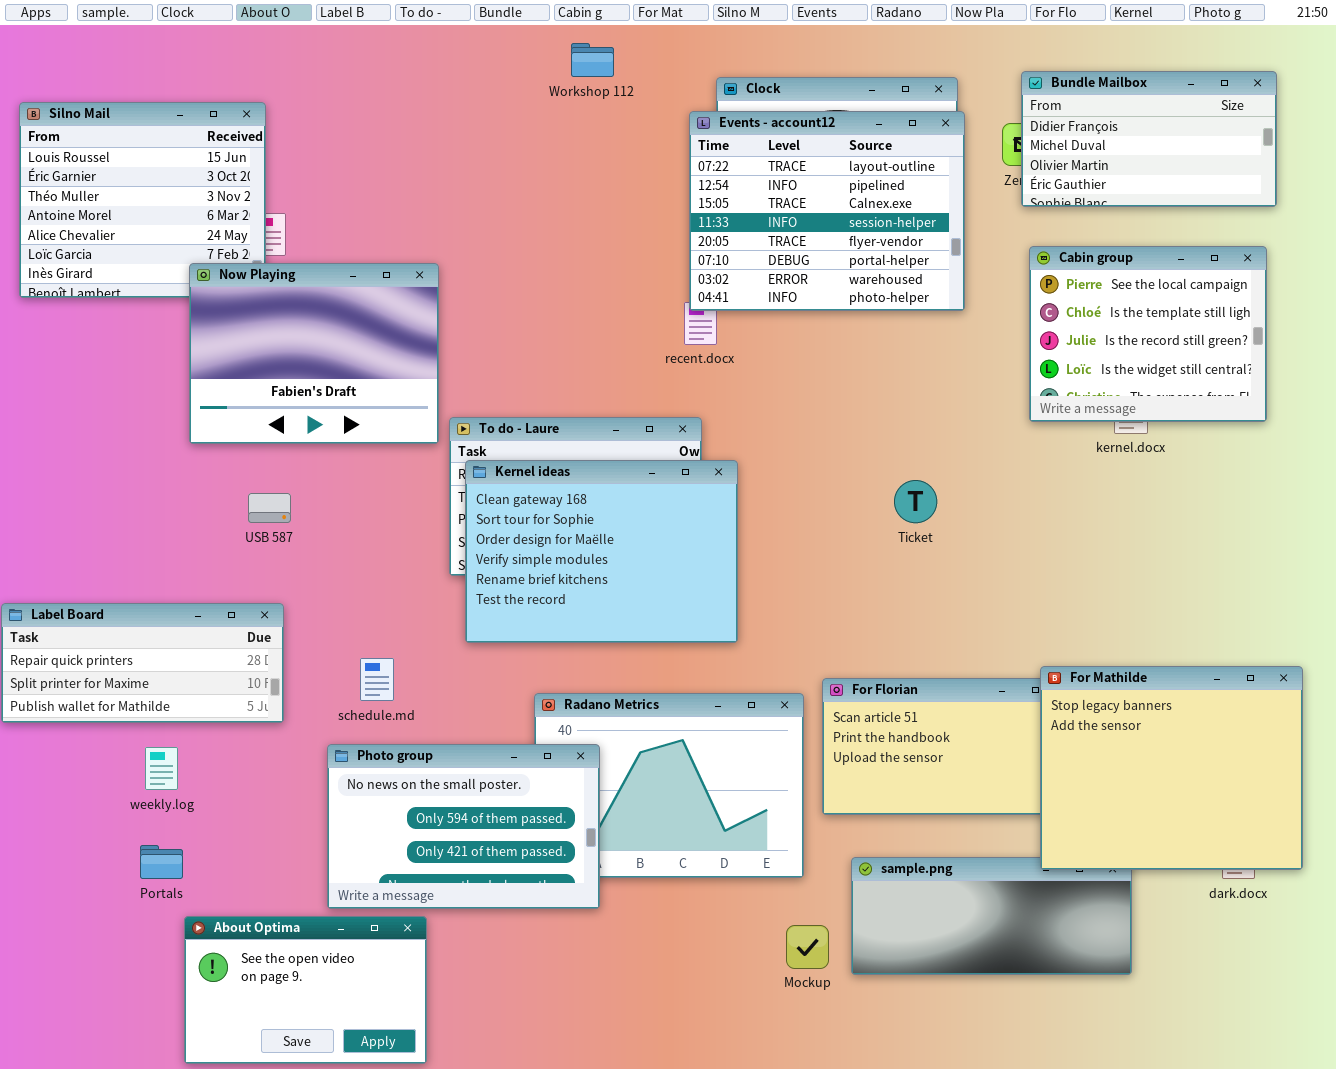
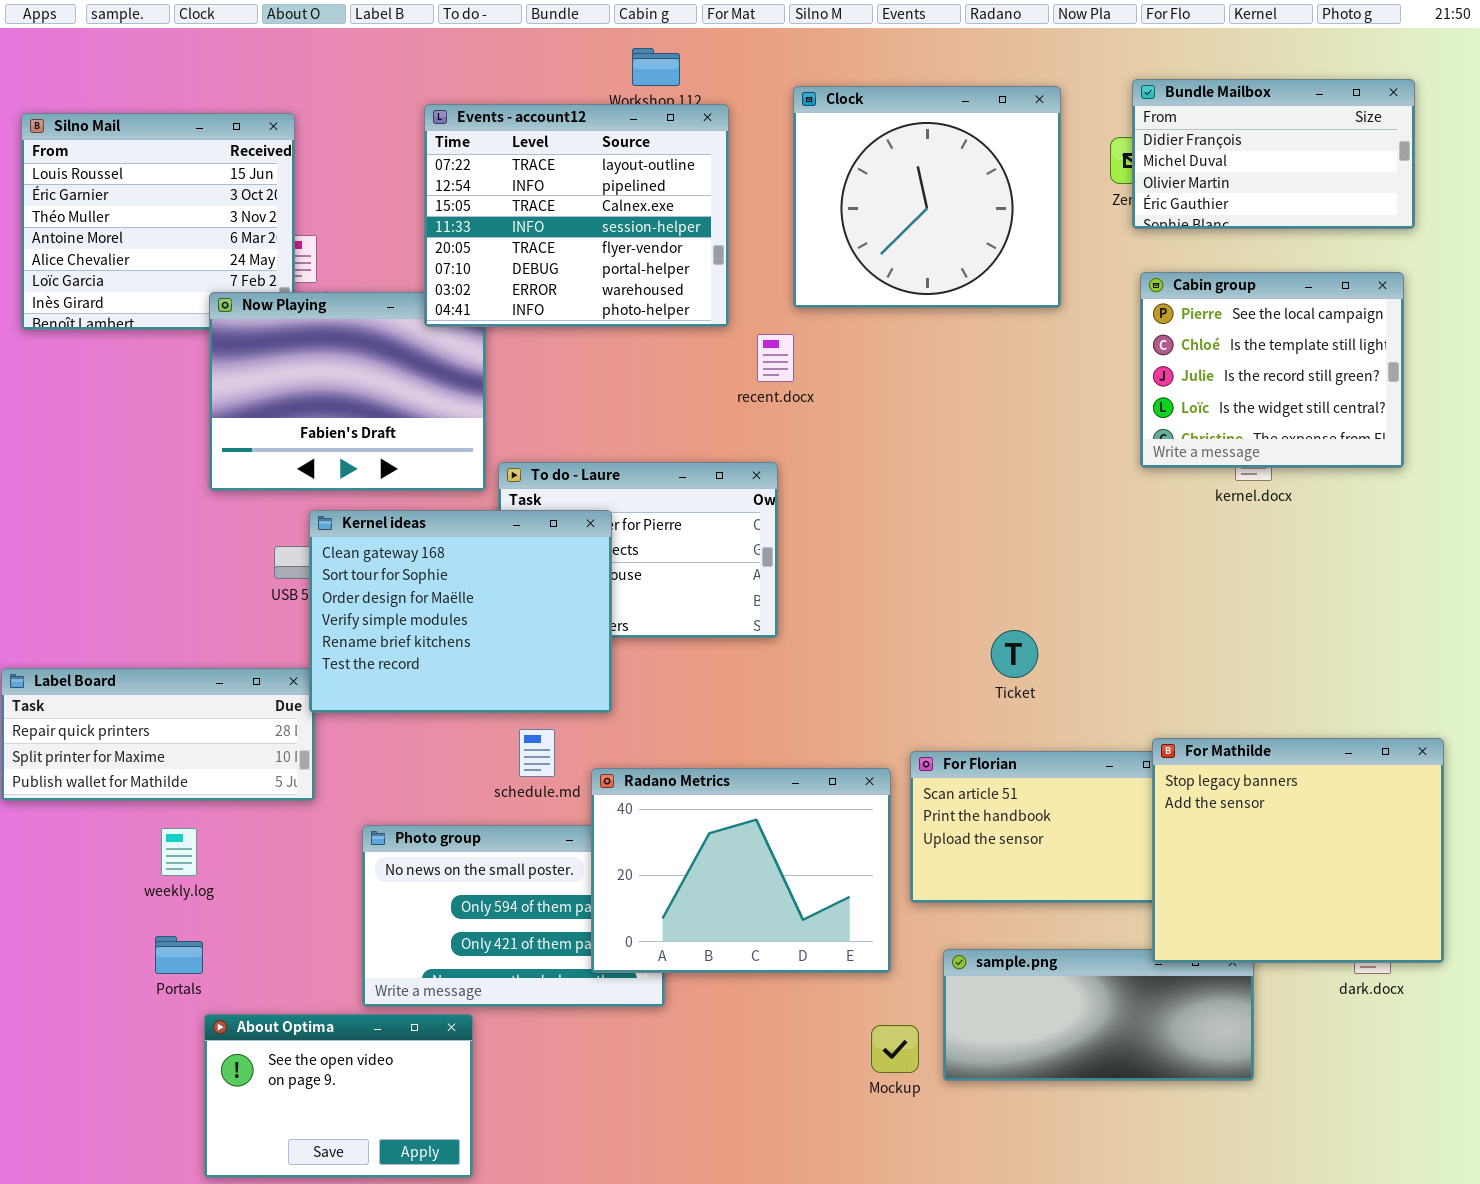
Events - account12: [689,111,965,311] -> [424,104,729,327], moved
Kernel ideas: [465,460,738,643] -> [309,510,612,713], moved
Ticket: [894,480,937,523] -> [991,630,1038,678], moved
schedule.md: [360,658,394,701] -> [519,729,555,777], moved
Radano Metrics: [534,693,804,878] -> [591,768,891,973], raised

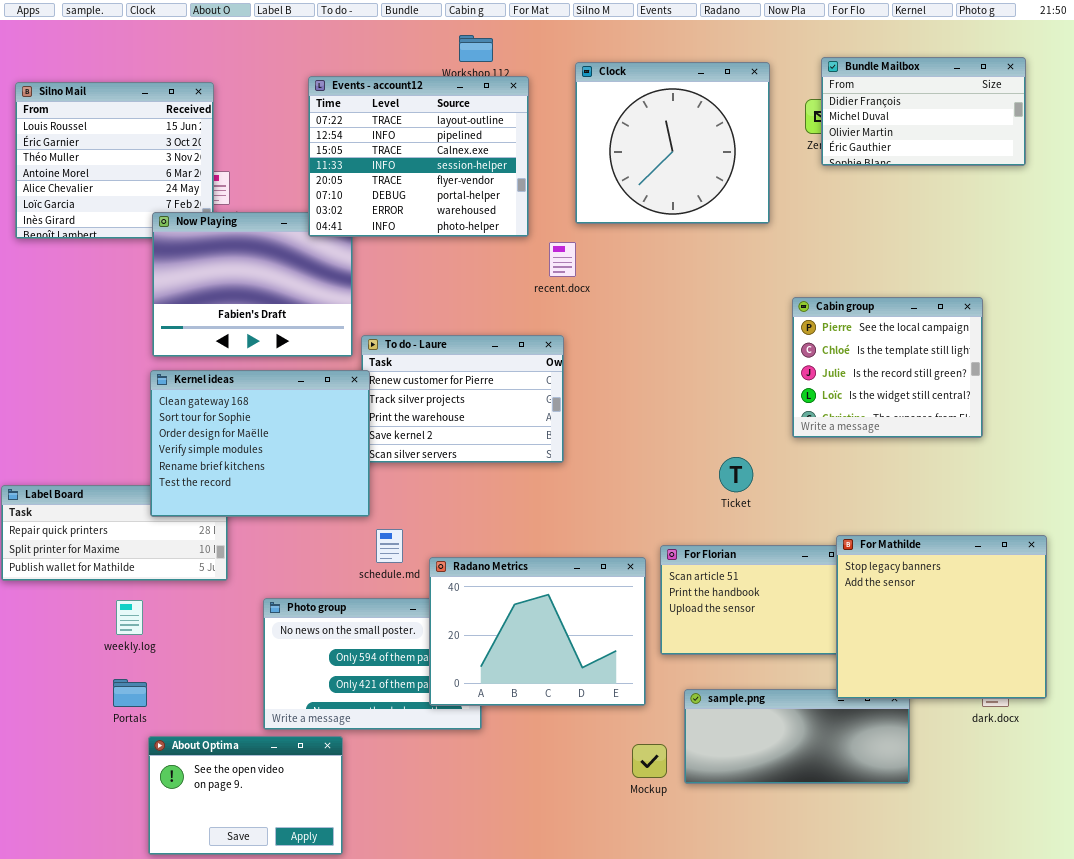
Cabin group: [1140,272,1404,468] -> [792,297,983,438], moved
Kernel ideas: [309,510,612,713] -> [150,370,370,517], moved

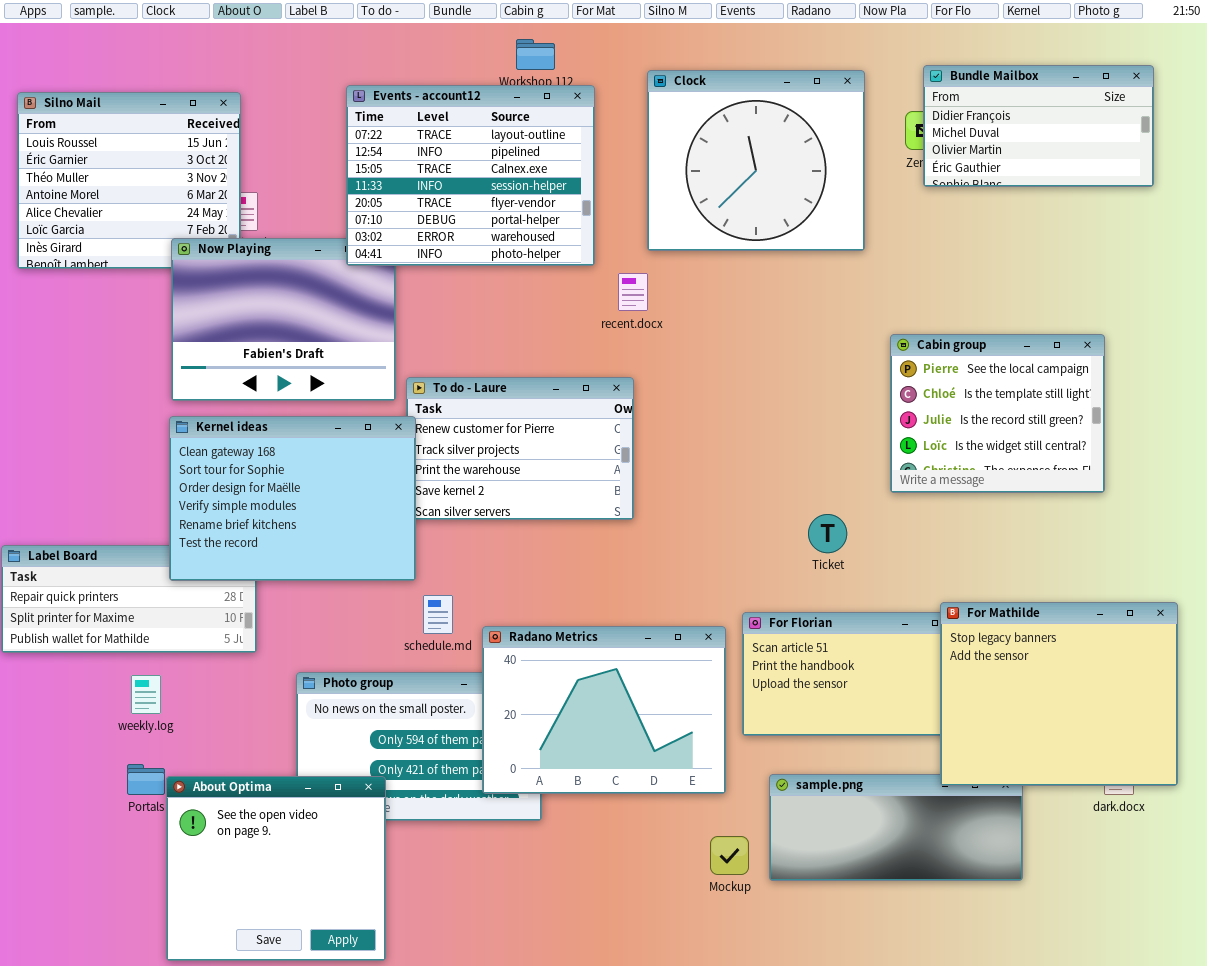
About Optima: [148,736,343,855] -> [166,776,386,961], resized

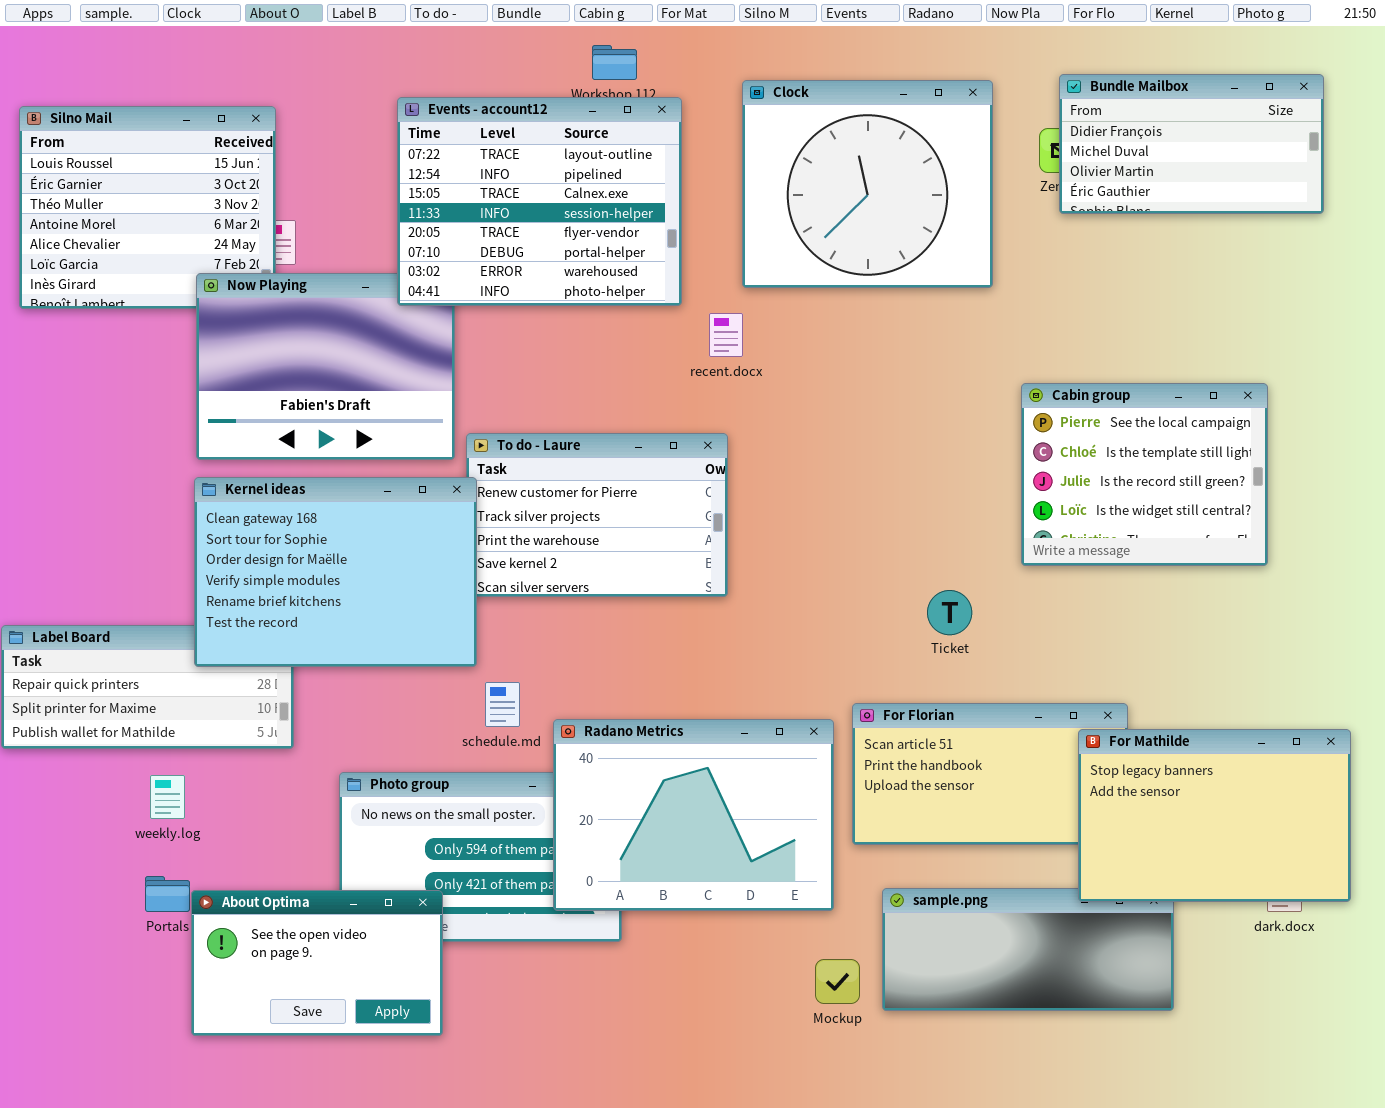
For Mathilde: [940,602,1178,786] -> [1078,729,1351,902], resized
About Optima: [166,776,386,961] -> [191,890,443,1036], resized

